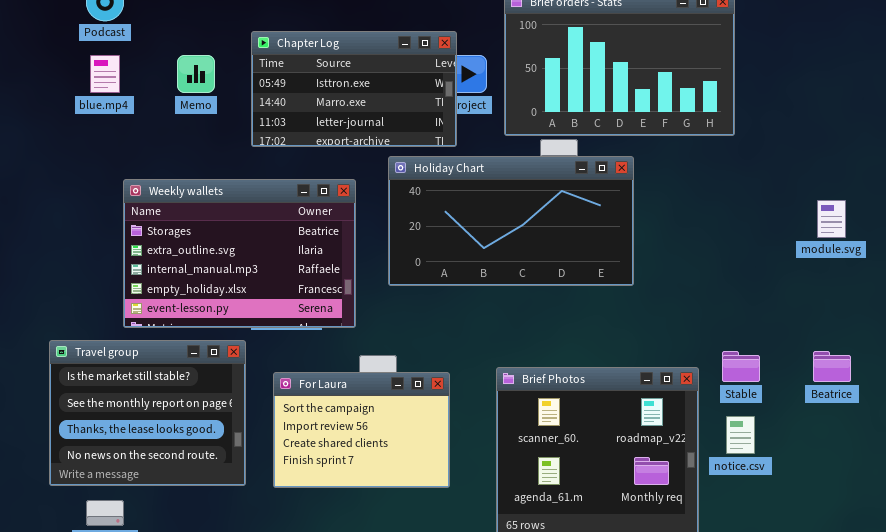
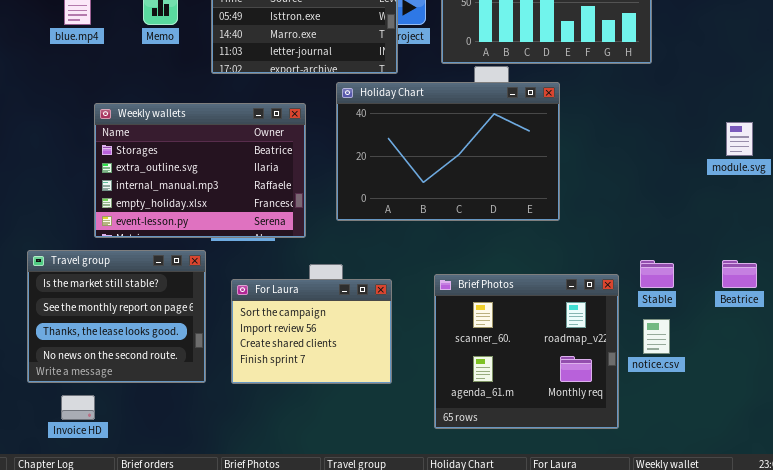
Holiday Chart: [388,156,634,286] -> [336,82,560,221], resized

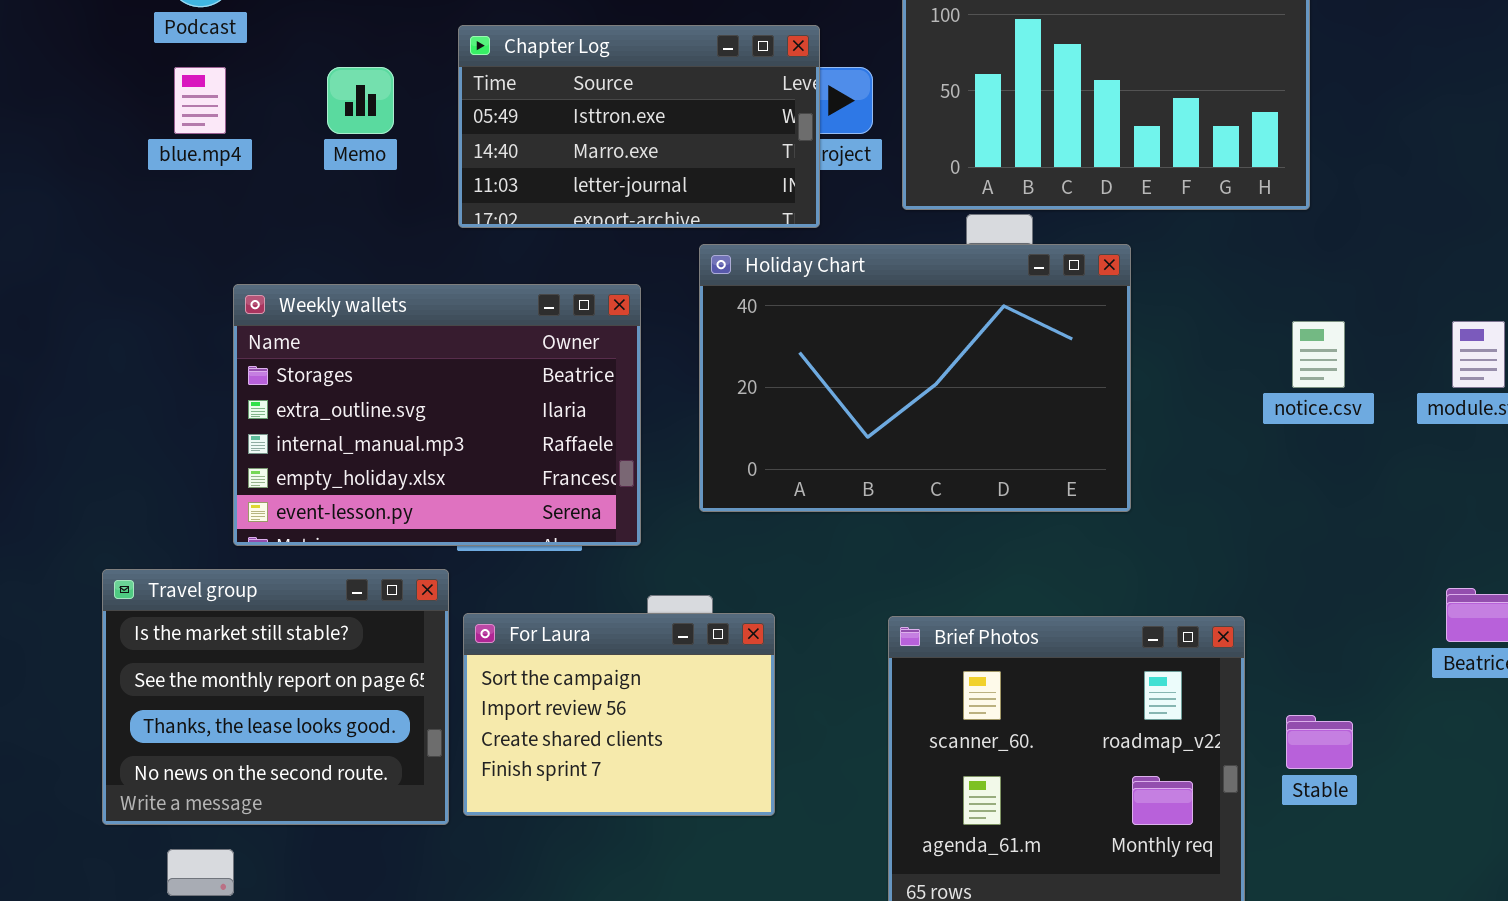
Stable: [640,260,674,288] -> [1286,715,1353,769], moved
For Laura: [231,279,392,384] -> [463,613,775,816], moved
notice.csv: [643,319,670,354] -> [1292,321,1345,388], moved

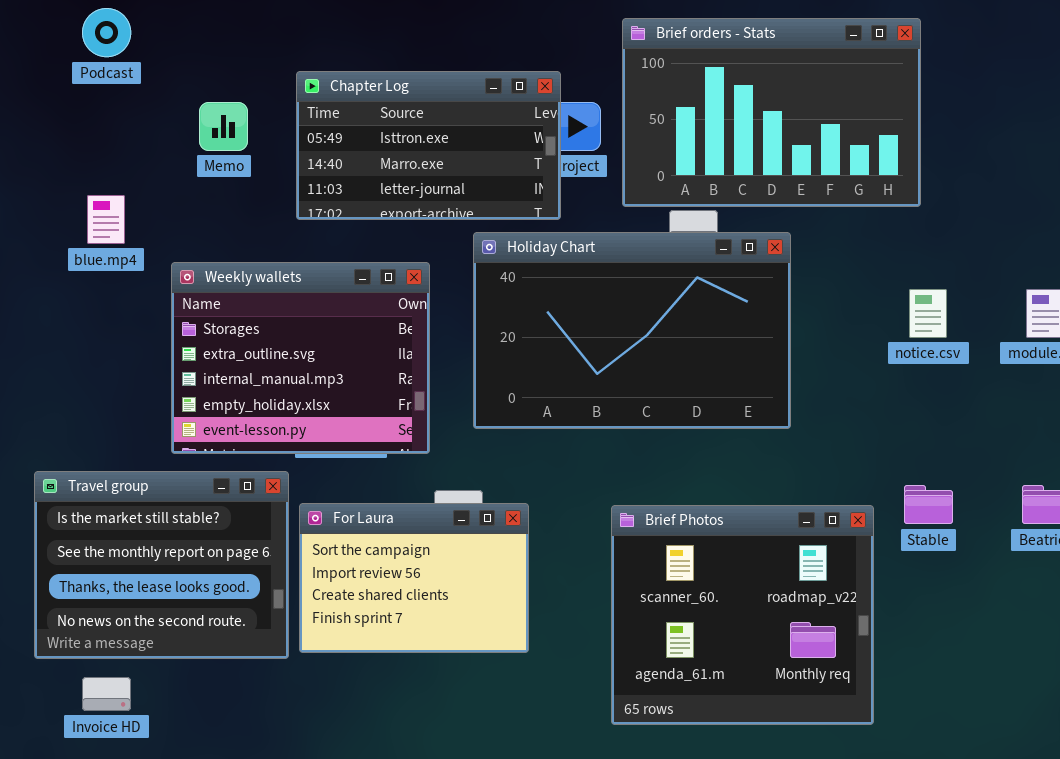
blue.mp4: [174,67,226,134] -> [87,195,125,244], moved
Weekly wallets: [233,284,641,546] -> [171,262,430,454], resized
Stable: [1286,715,1353,769] -> [904,485,953,524], moved

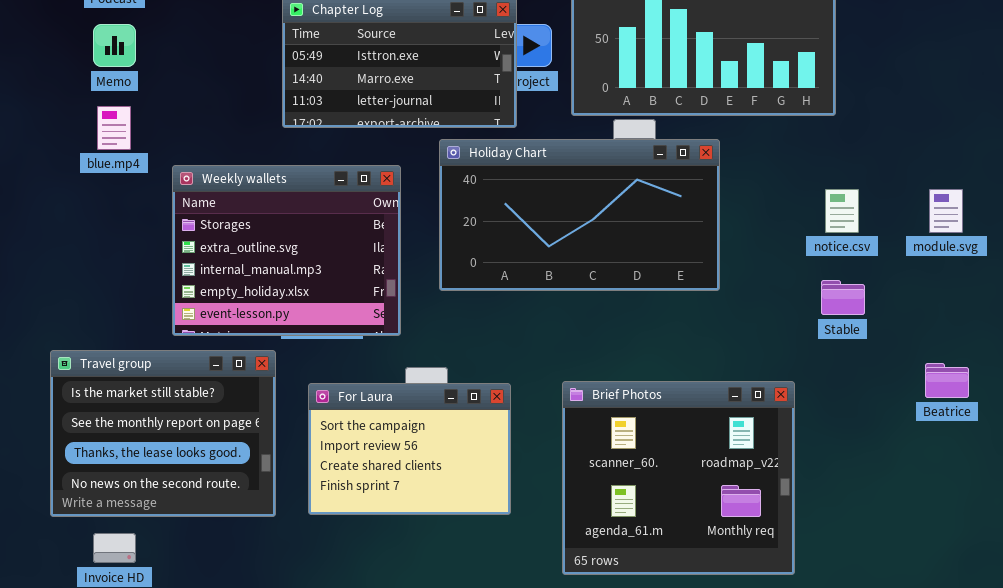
Memo: [199,102,248,151] -> [93,24,136,67], moved
Holiday Chart: [473,232,791,429] -> [439,139,720,291], resized
Stable: [904,485,953,524] -> [821,280,865,315], moved
For Laura: [299,503,529,653] -> [308,383,511,515], moved

